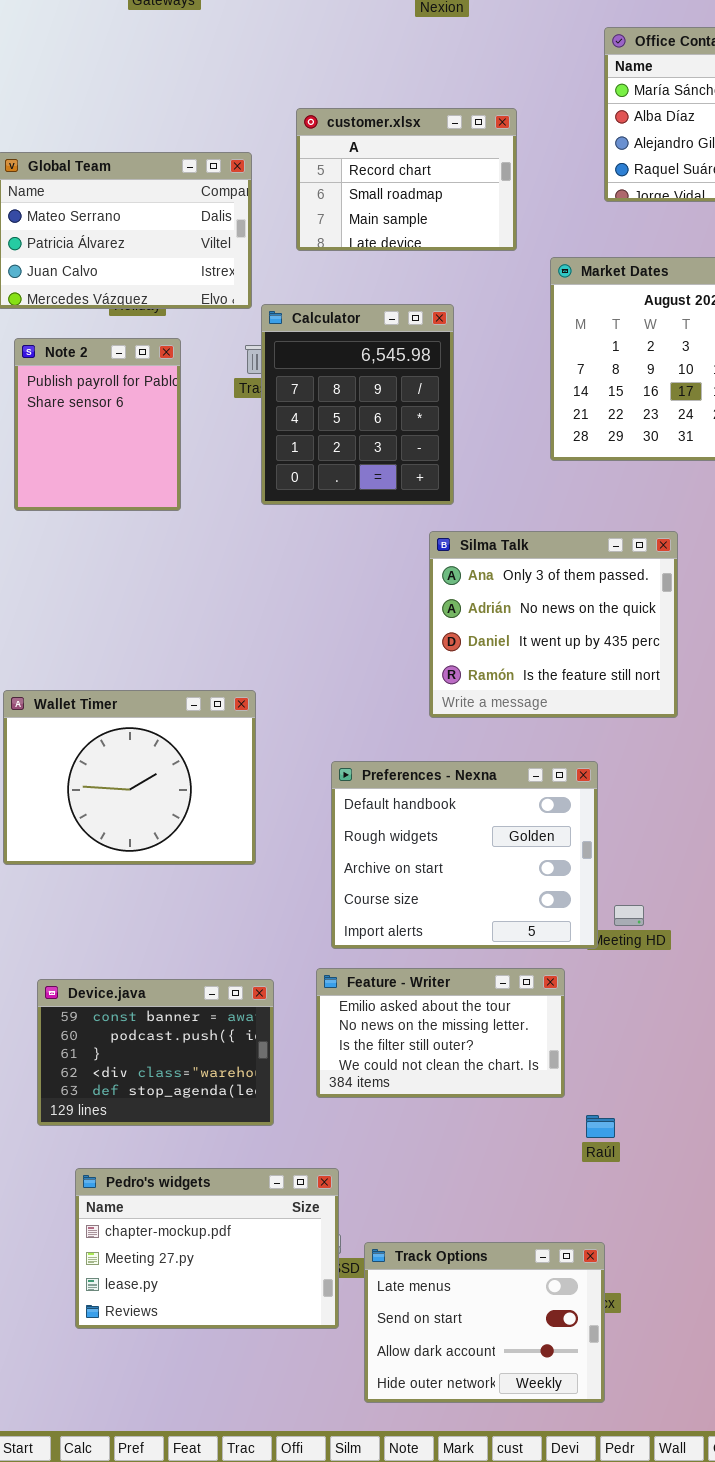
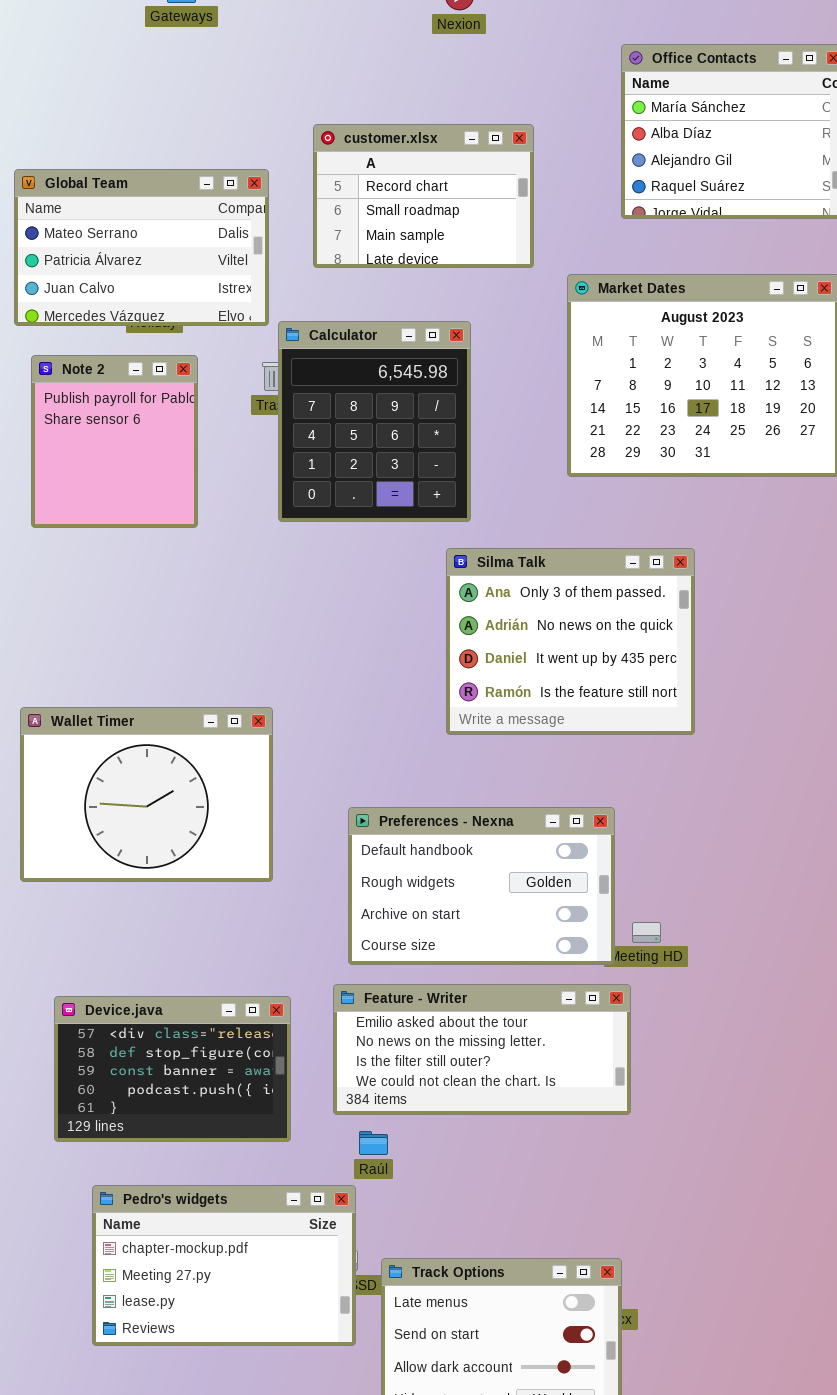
Preferences - Nexna: [331,761,598,949] -> [348,807,615,965], resized
Feature - Writer: [316,968,565,1098] -> [333,984,631,1115], resized
Device.java: [37,979,274,1126] -> [54,996,291,1142], scrolled up 2 rows
Raúl: [586,1115,615,1138] -> [359,1131,388,1155], moved

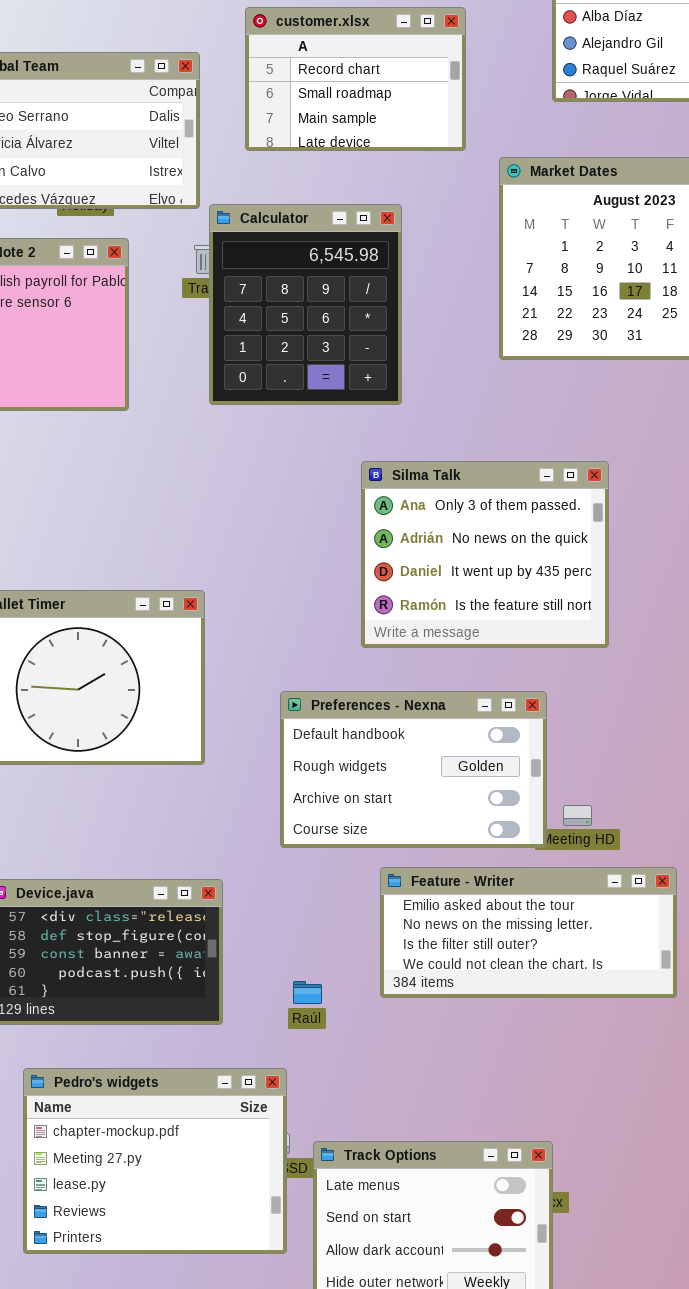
Silma Talk: [446,548,695,735] -> [361,461,609,648], moved
Feature - Writer: [333,984,631,1115] -> [380,867,677,998], moved
Raúl: [359,1131,388,1155] -> [293,981,322,1004], moved
Pedro's widgets: [92,1185,356,1346] -> [23,1068,287,1254], resized

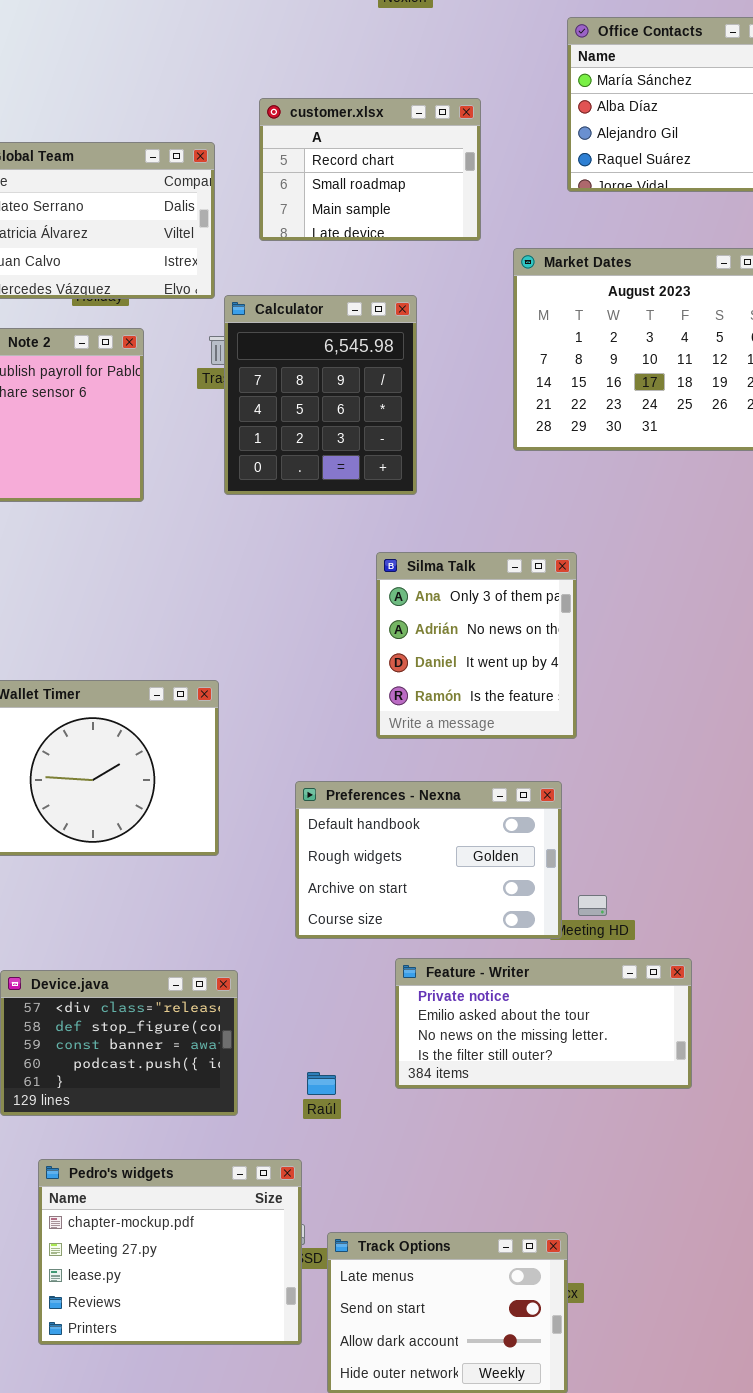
Silma Talk: [361,461,609,648] -> [376,552,577,739], resized
Feature - Writer: [380,867,677,998] -> [395,958,692,1089], scrolled up 1 row

